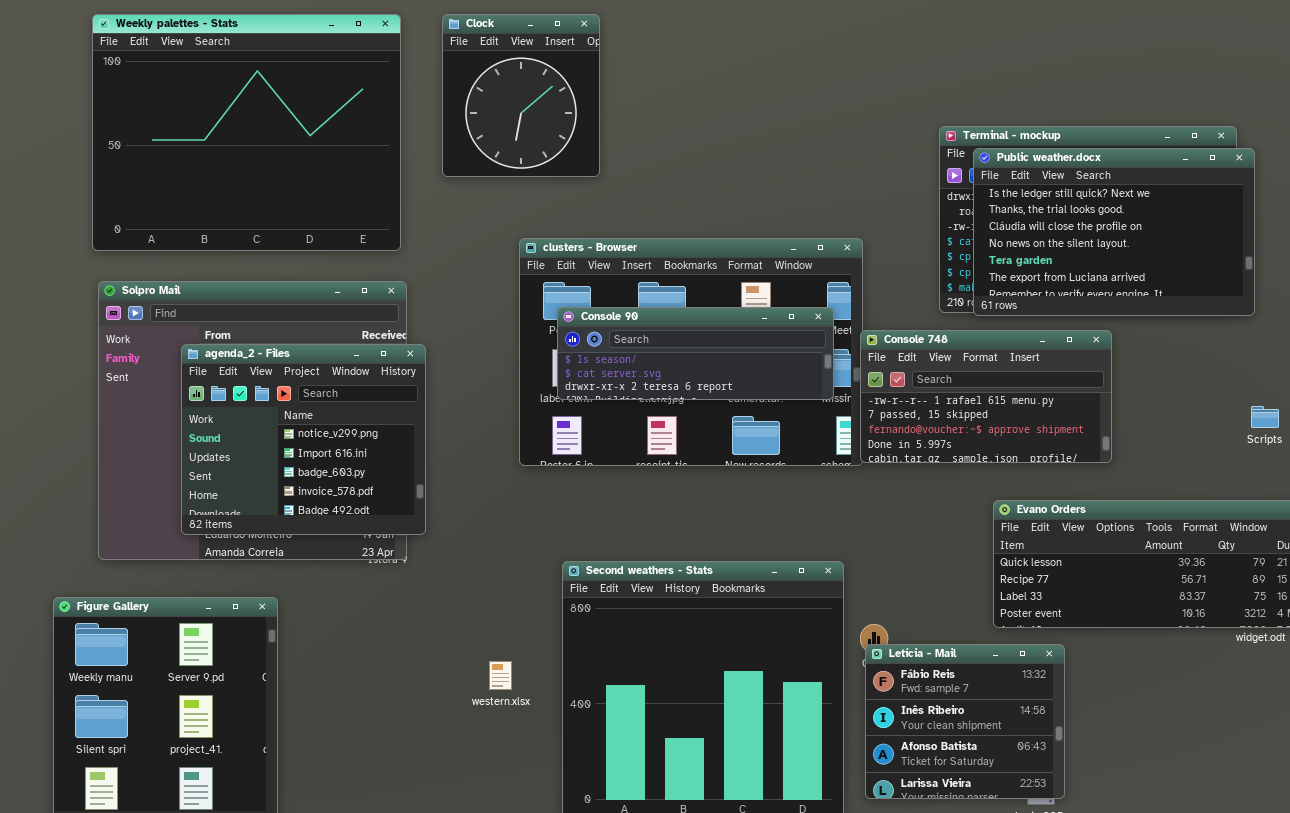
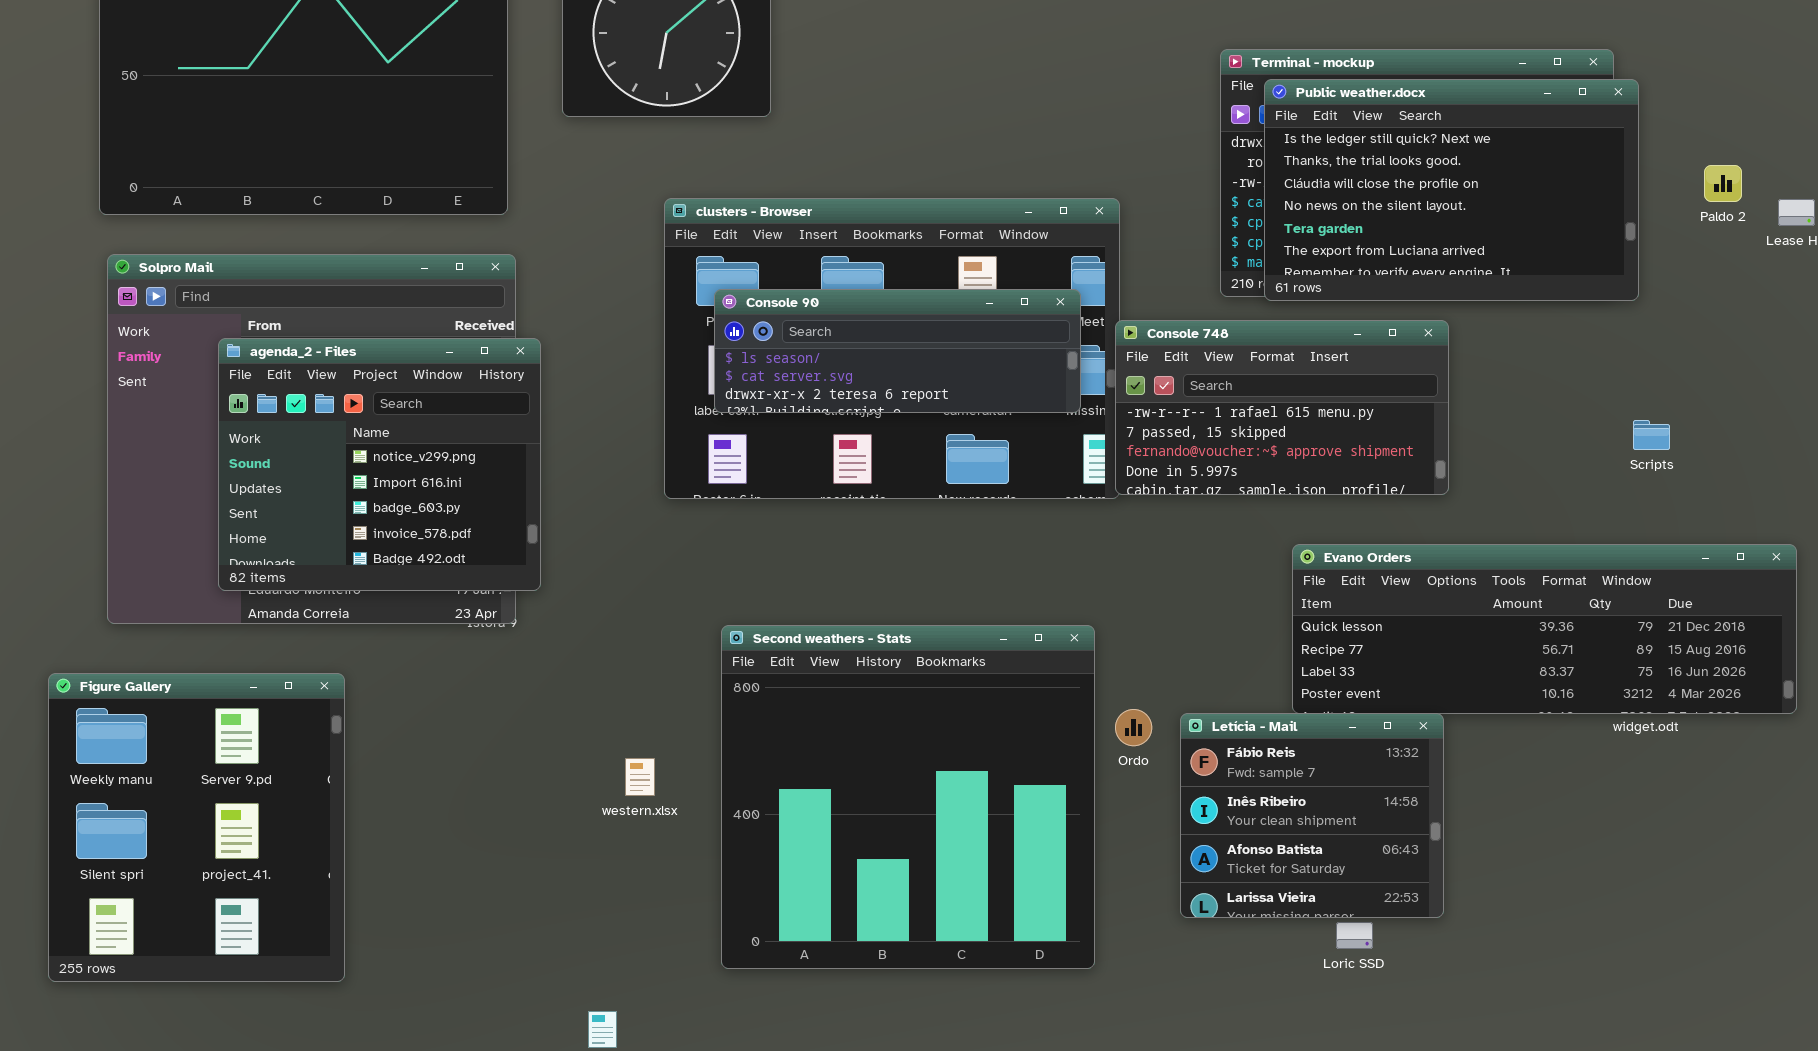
Letícia - Mail: [865,644,1065,799] -> [1180,713,1444,918], moved

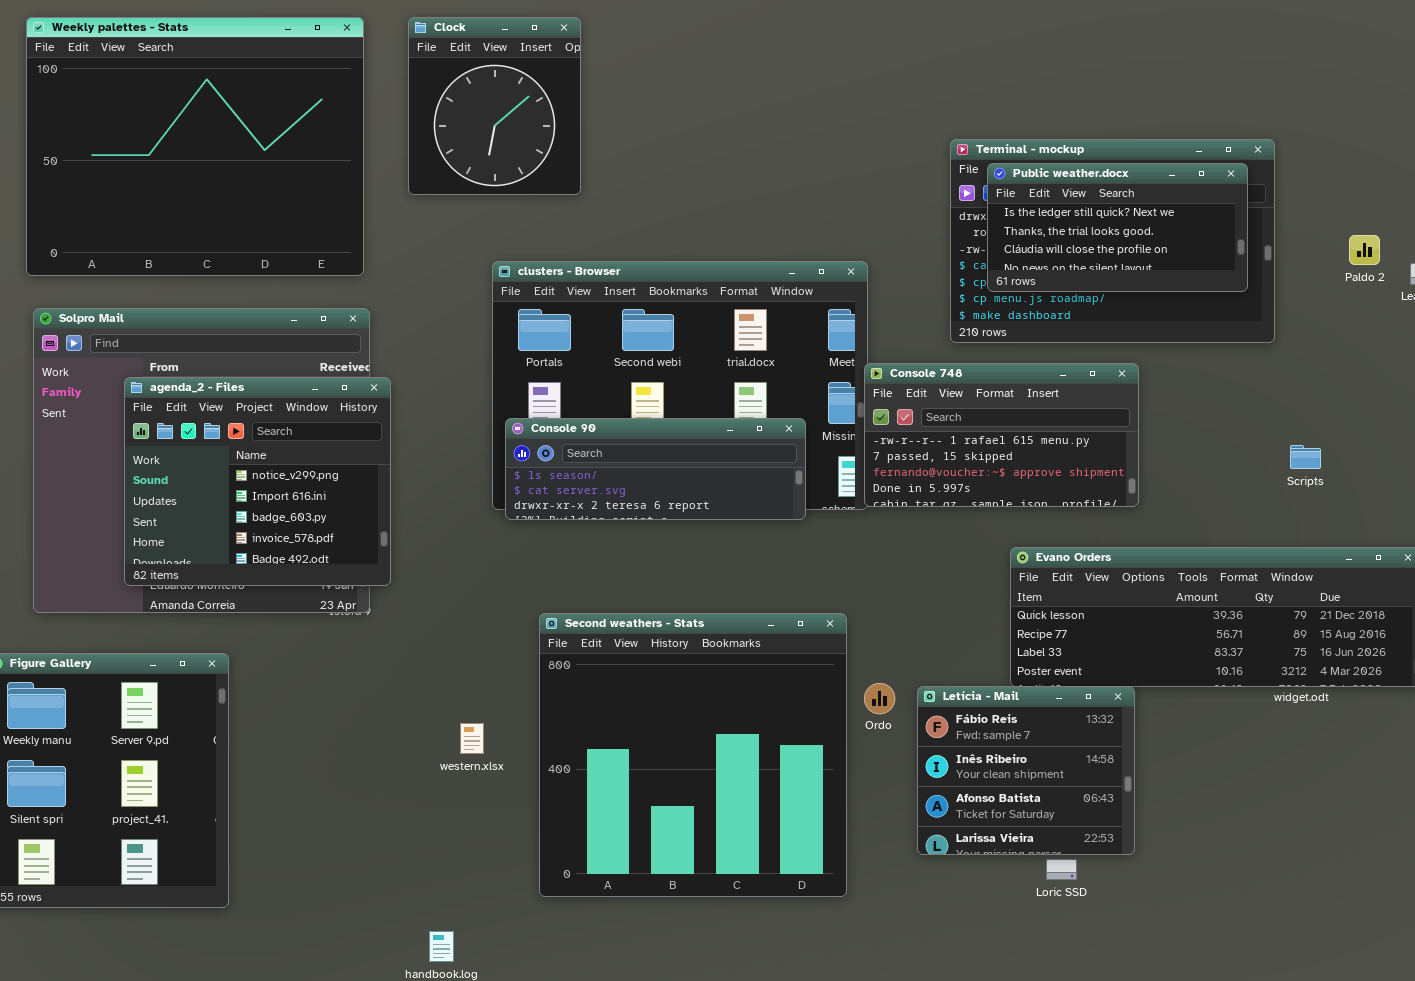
Public weather.docx: [1264,79,1639,301] -> [987,163,1248,292], resized
Console 90: [714,289,1081,413] -> [505,418,806,520], moved

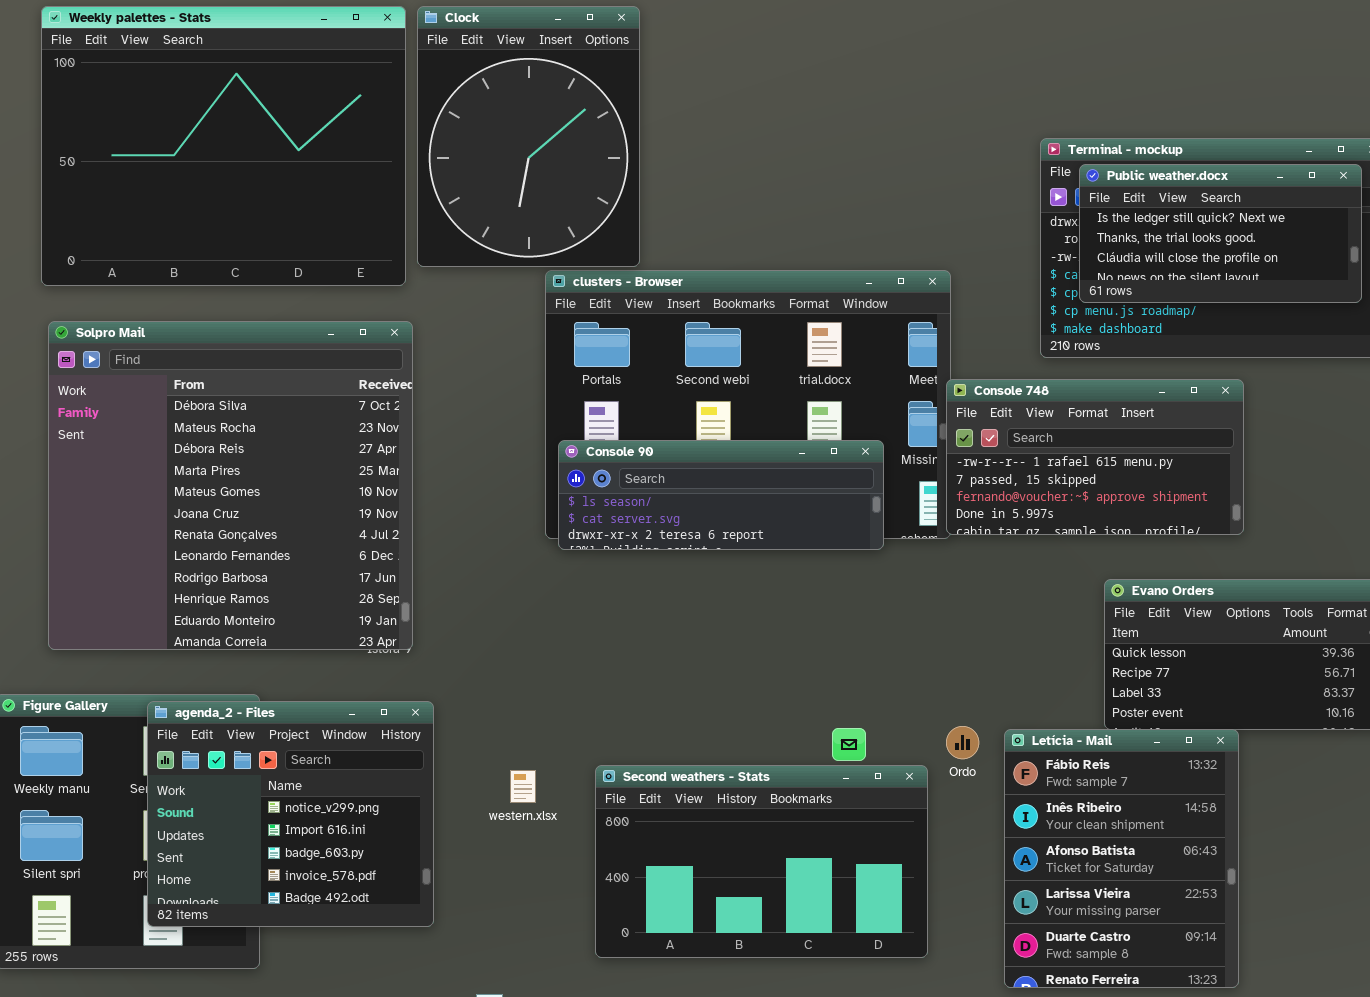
Clock: [408,17,581,195] -> [417,6,640,267], resized
agenda_2 - Files: [124,377,391,586] -> [147,701,434,927], moved
Second weathers - Stats: [539,613,847,897] -> [595,765,928,958], resized
Letícia - Mail: [917,686,1135,855] -> [1004,729,1239,988], resized

